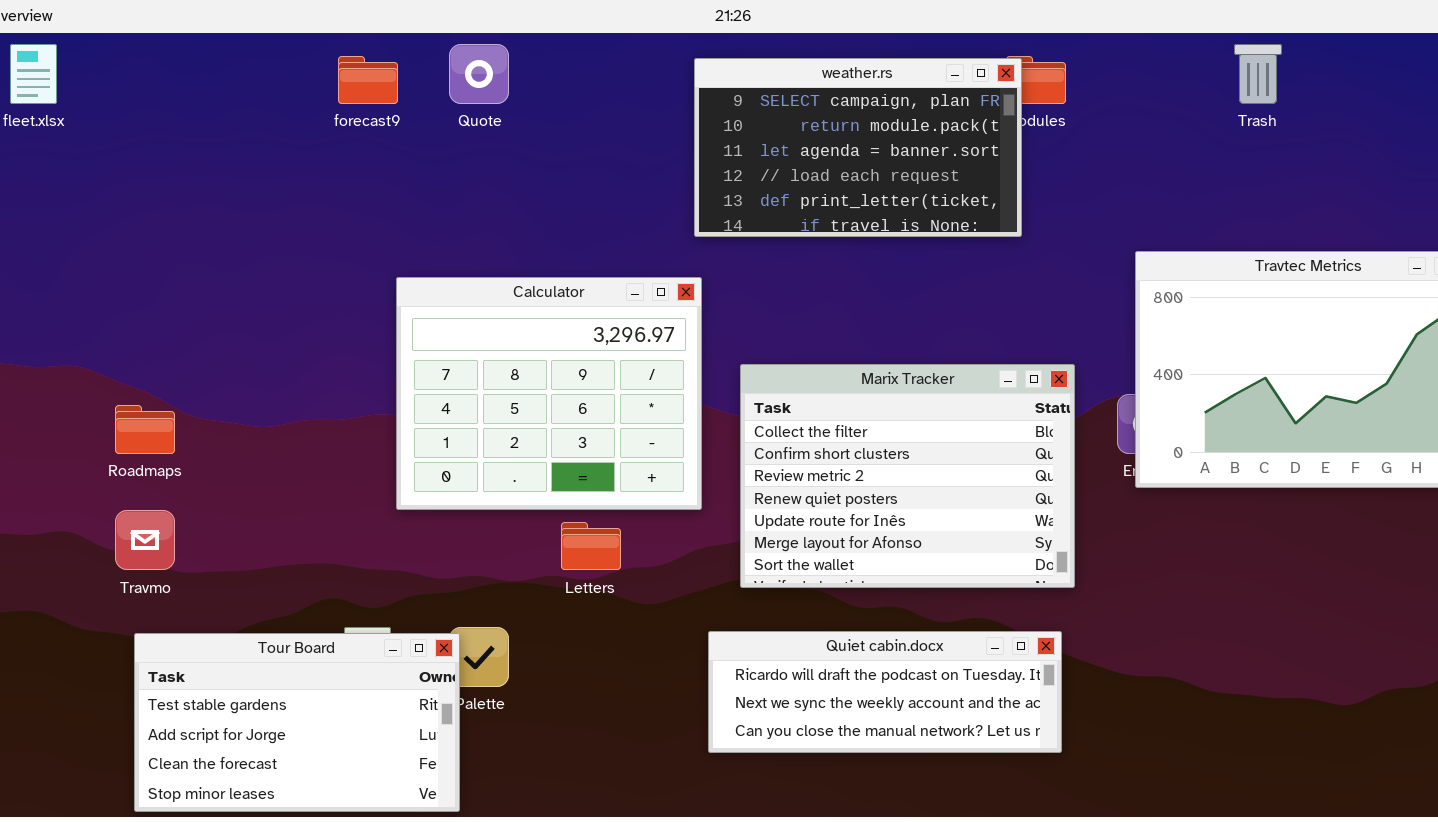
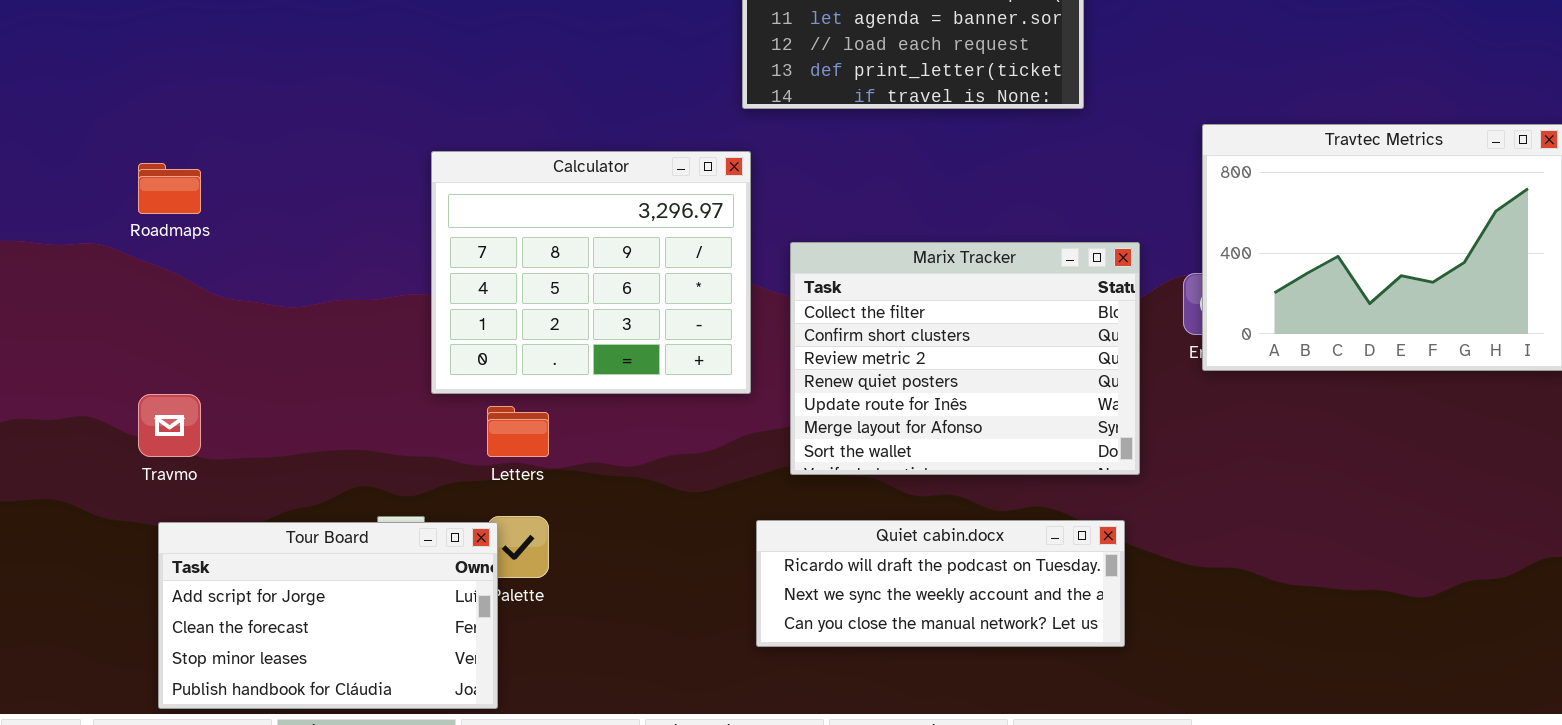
Roadmaps: [115,405,175,454] -> [138,163,201,214], moved
Letters: [561,522,621,570] -> [487,406,549,457], moved
Tour Board: [134,633,460,812] -> [158,522,498,709], scrolled down 1 row

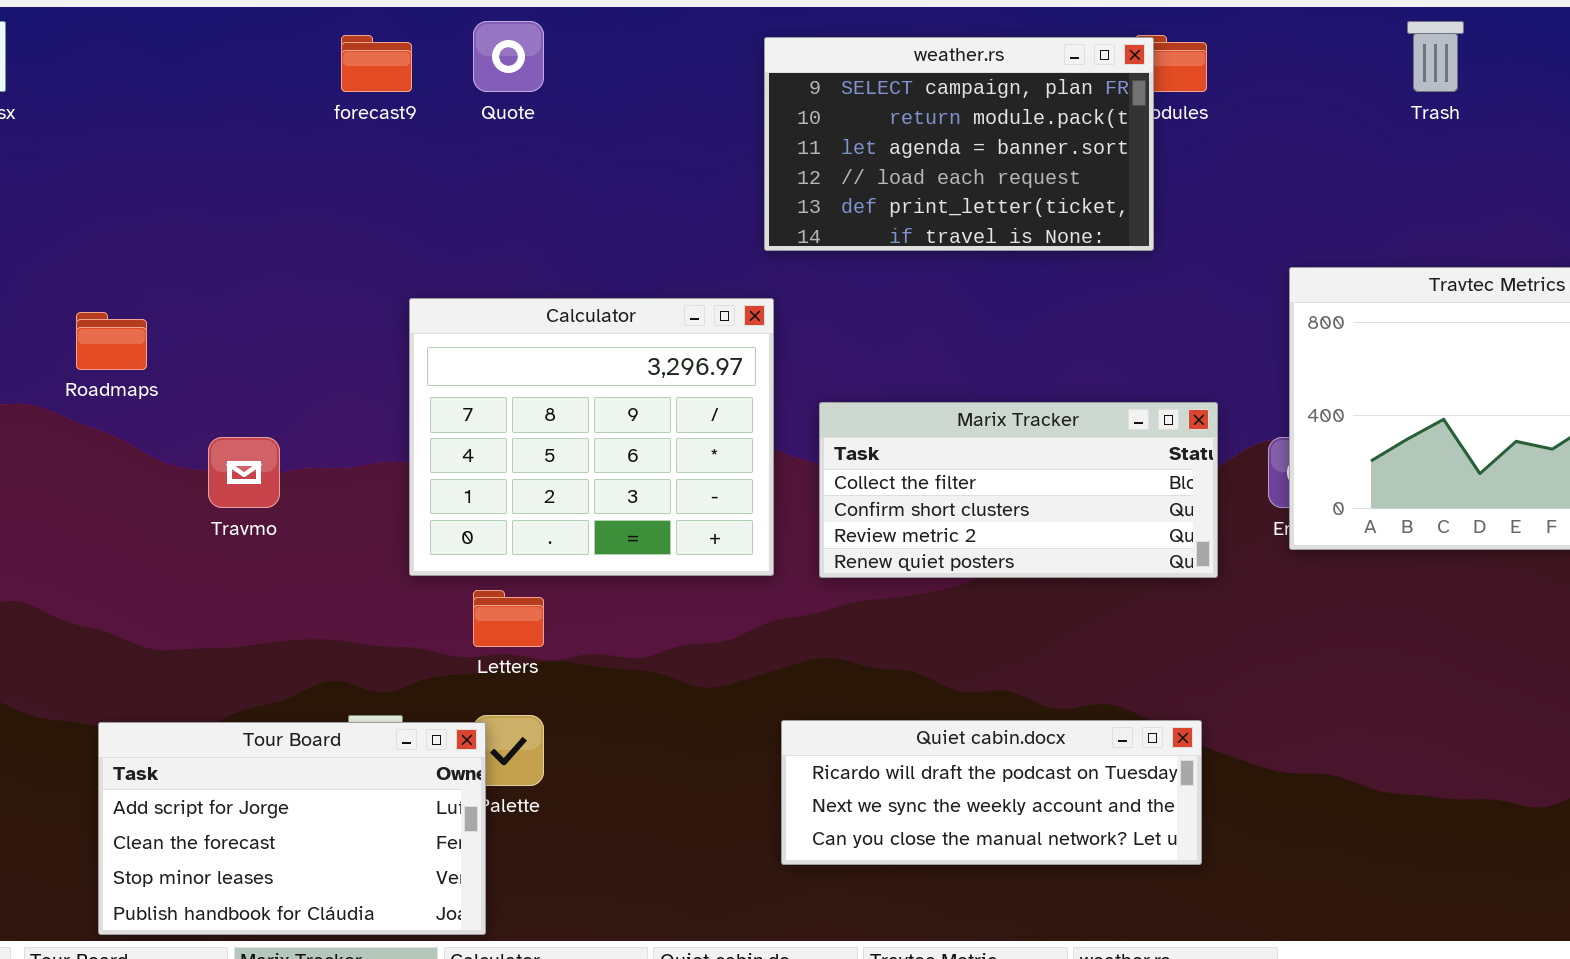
Marix Tracker: [790,242,1140,475] -> [819,402,1218,578], resized
Travmo: [138,394,201,457] -> [208,437,280,508], moved

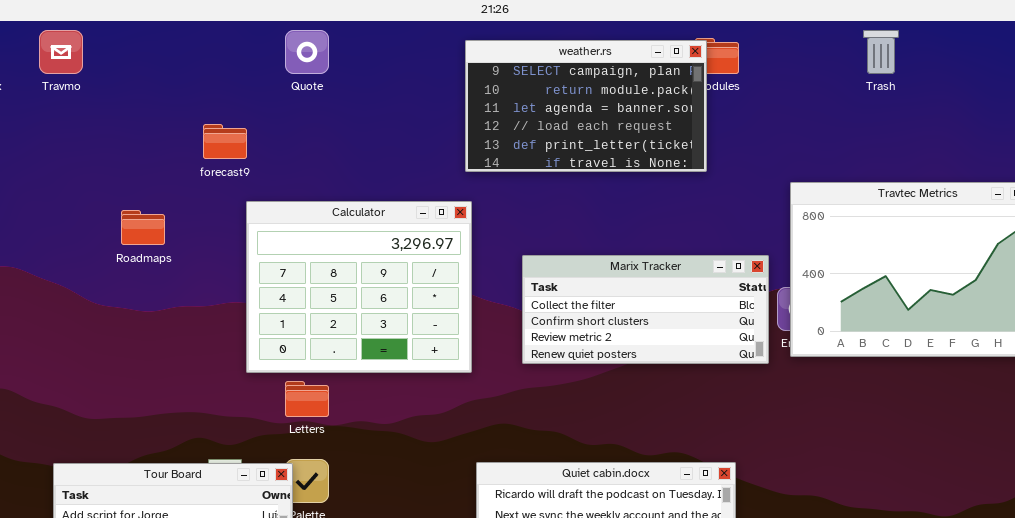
forecast9: [341,35,412,92] -> [203,124,247,159], moved
Roadmaps: [76,312,147,370] -> [121,210,165,245], moved
Marix Tracker: [819,402,1218,578] -> [522,255,769,364], moved
Travmo: [208,437,280,508] -> [39,30,83,74], moved

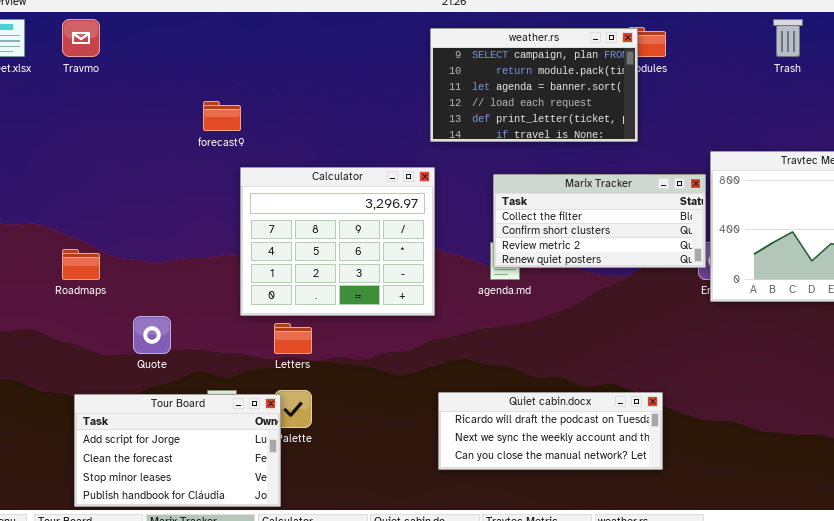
Quote: [285,30,329,74] -> [133,316,171,354], moved
Roadmaps: [121,210,165,245] -> [62,249,100,280], moved
Marix Tracker: [522,255,769,364] -> [493,174,706,268], moved

